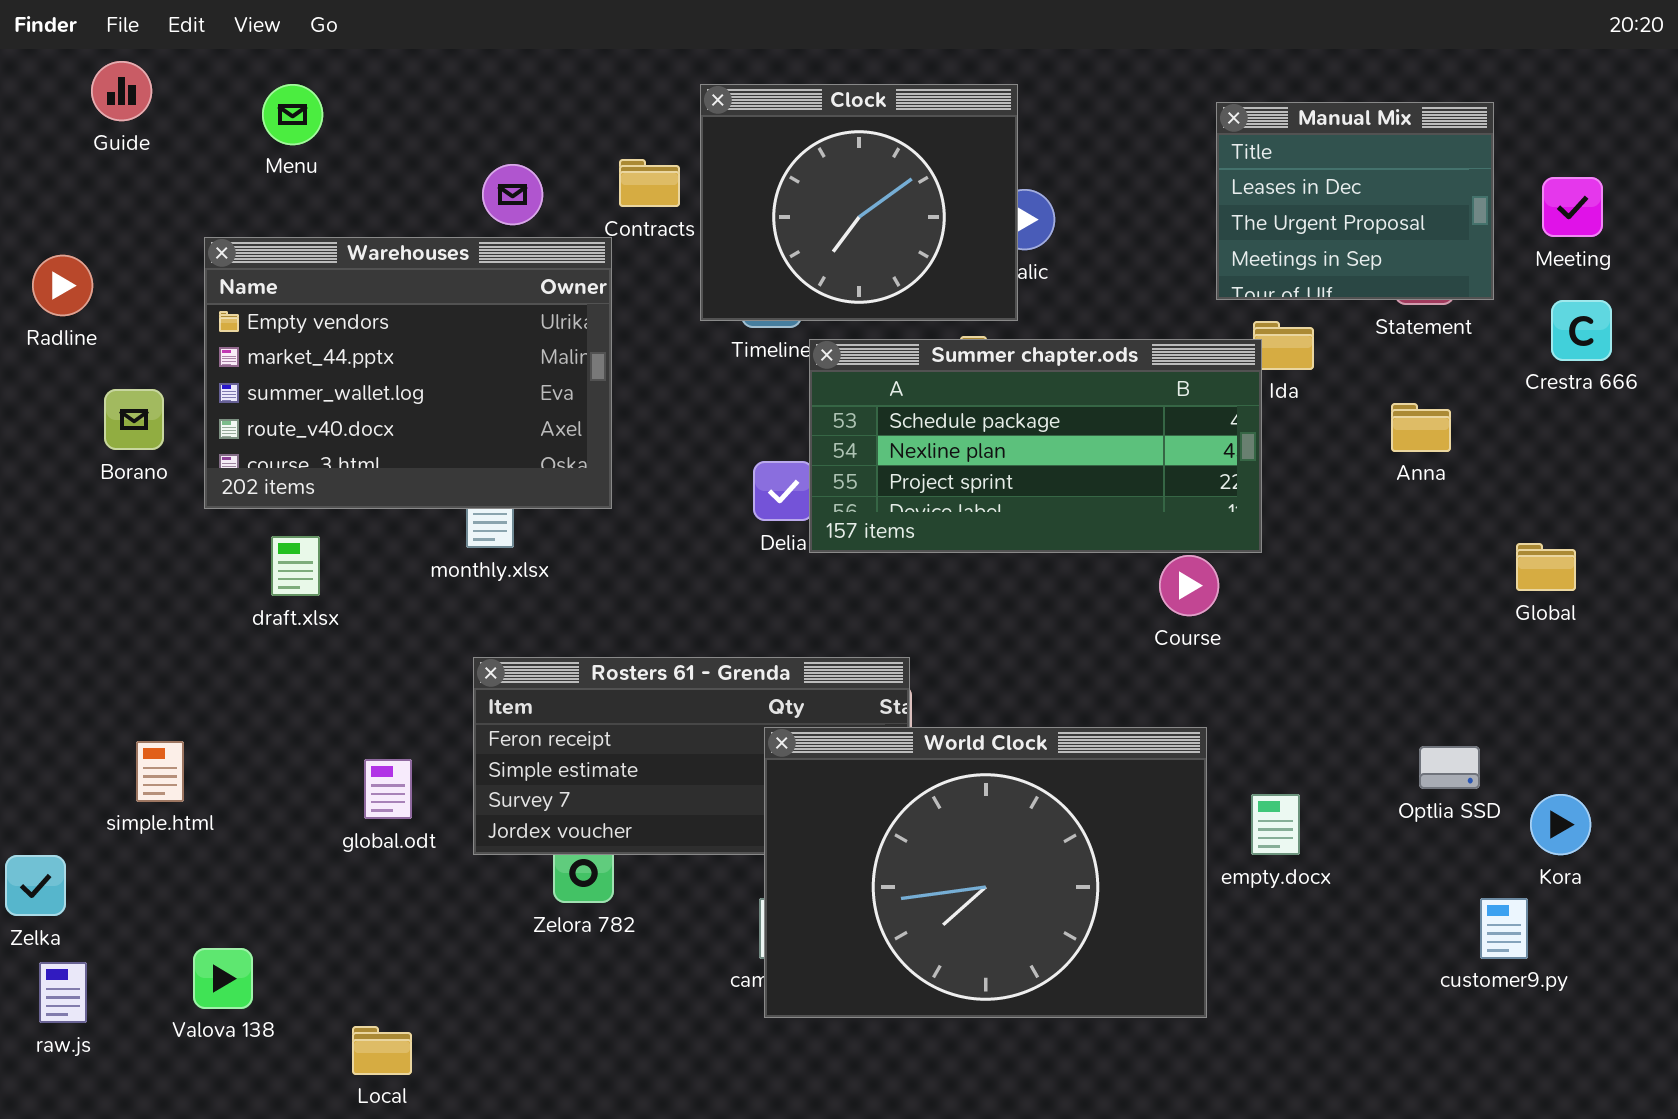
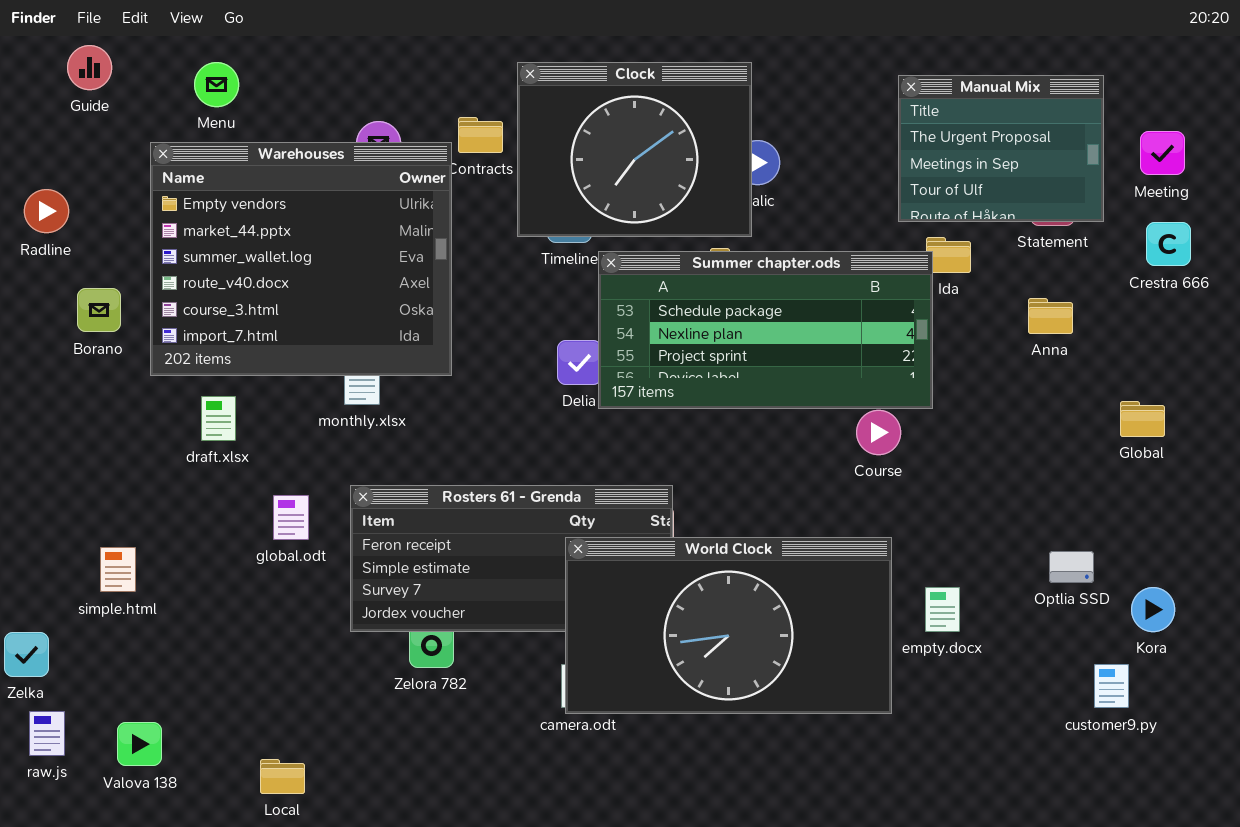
Manual Mix: [1216,102,1494,300] -> [898,75,1104,222], scrolled down 1 row
Warehouses: [204,237,612,509] -> [150,142,452,376], resized
World Clock: [764,727,1207,1018] -> [565,537,892,714], resized
global.odt: [364,759,412,819] -> [273,495,309,540], moved
Valova 138: [193,948,253,1009] -> [117,722,162,766], moved

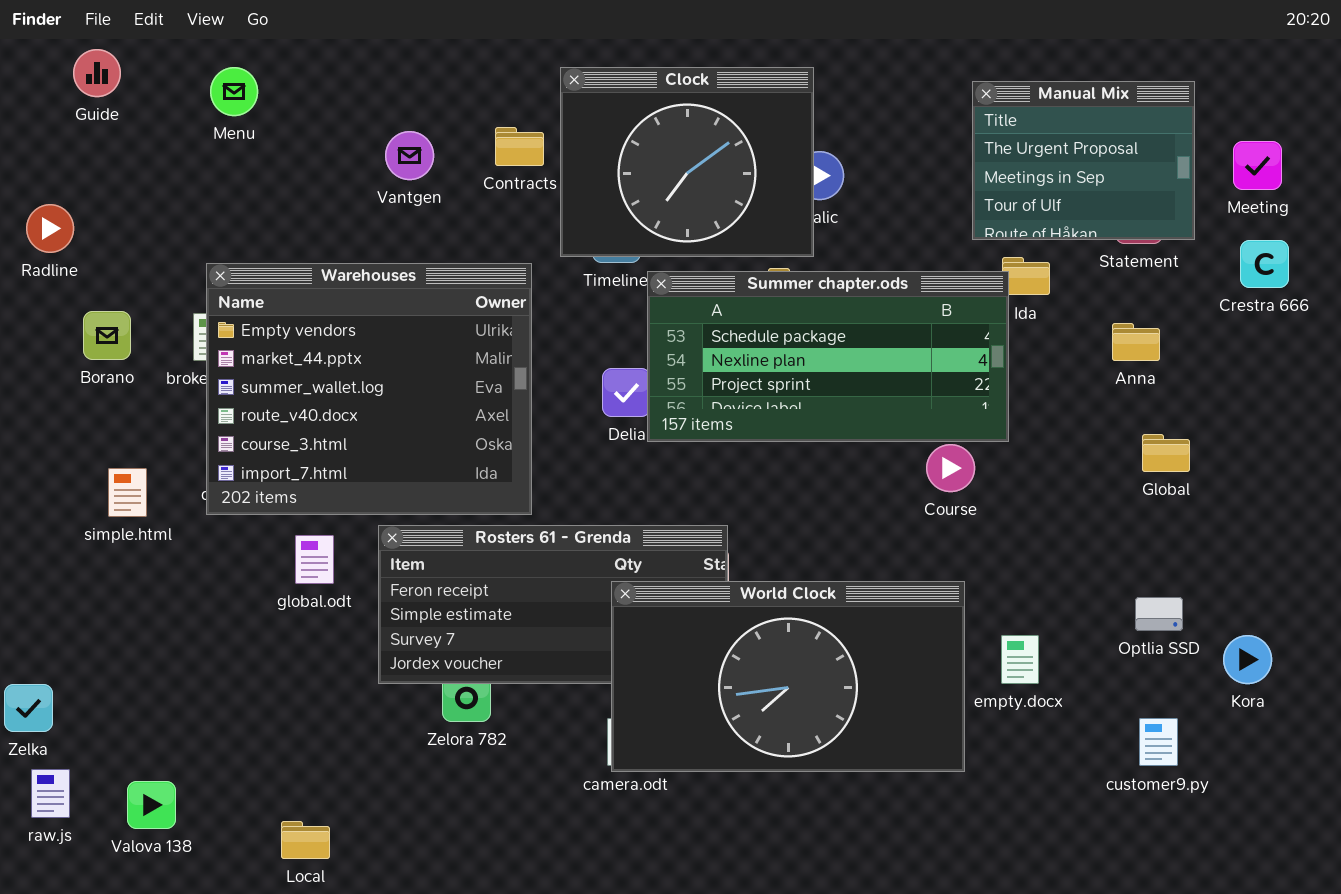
Warehouses: [150,142,452,376] -> [206,263,532,515], moved
Global: [1120,401,1165,437] -> [1142,434,1190,472], moved
simple.html: [100,547,136,592] -> [108,468,147,517], moved
customer9.py: [1094,664,1129,708] -> [1139,718,1178,766], moved

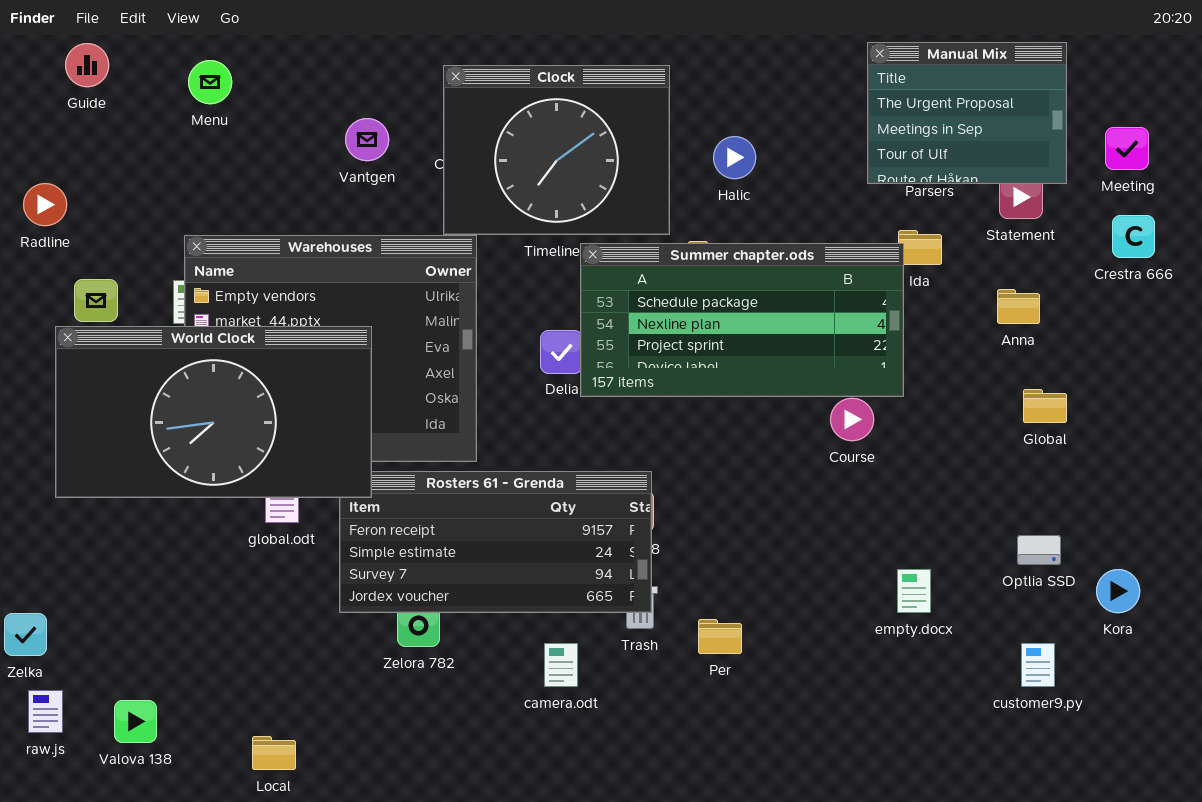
Clock: [560,67,814,257] -> [443,65,670,235], moved
Manual Mix: [972,81,1195,240] -> [867,42,1067,184], moved
World Clock: [611,581,965,772] -> [55,326,372,498], moved

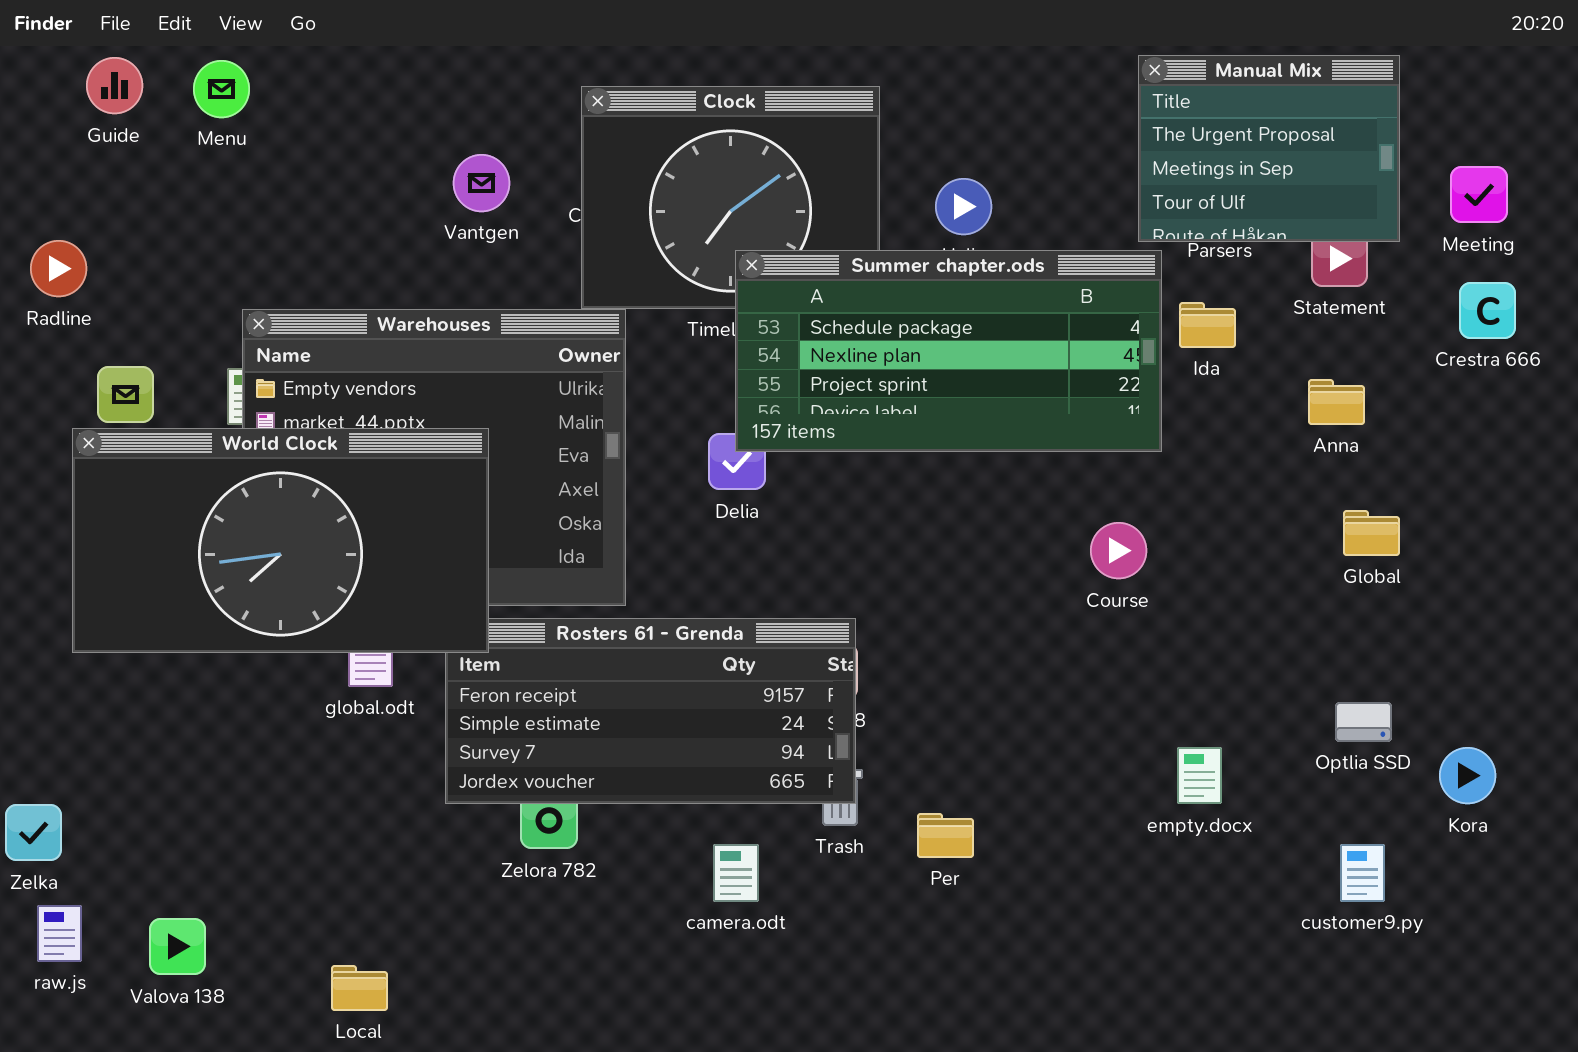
Menu: [188,60,232,104] -> [193,60,250,118], moved
Summer chapter.ods: [580,243,904,397] -> [735,250,1162,452], moved

